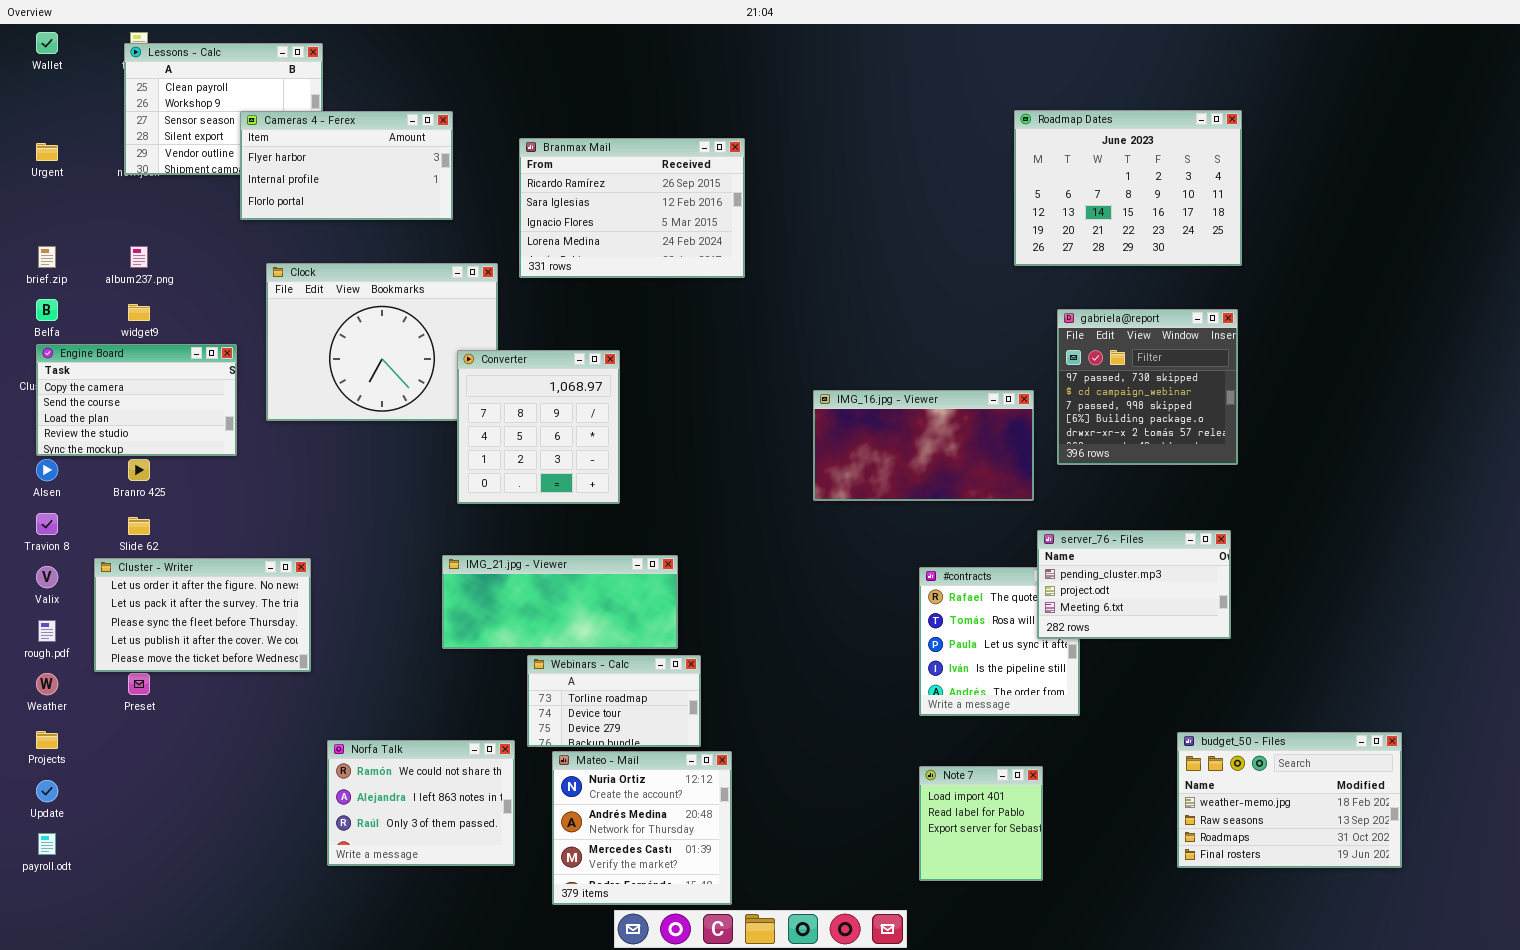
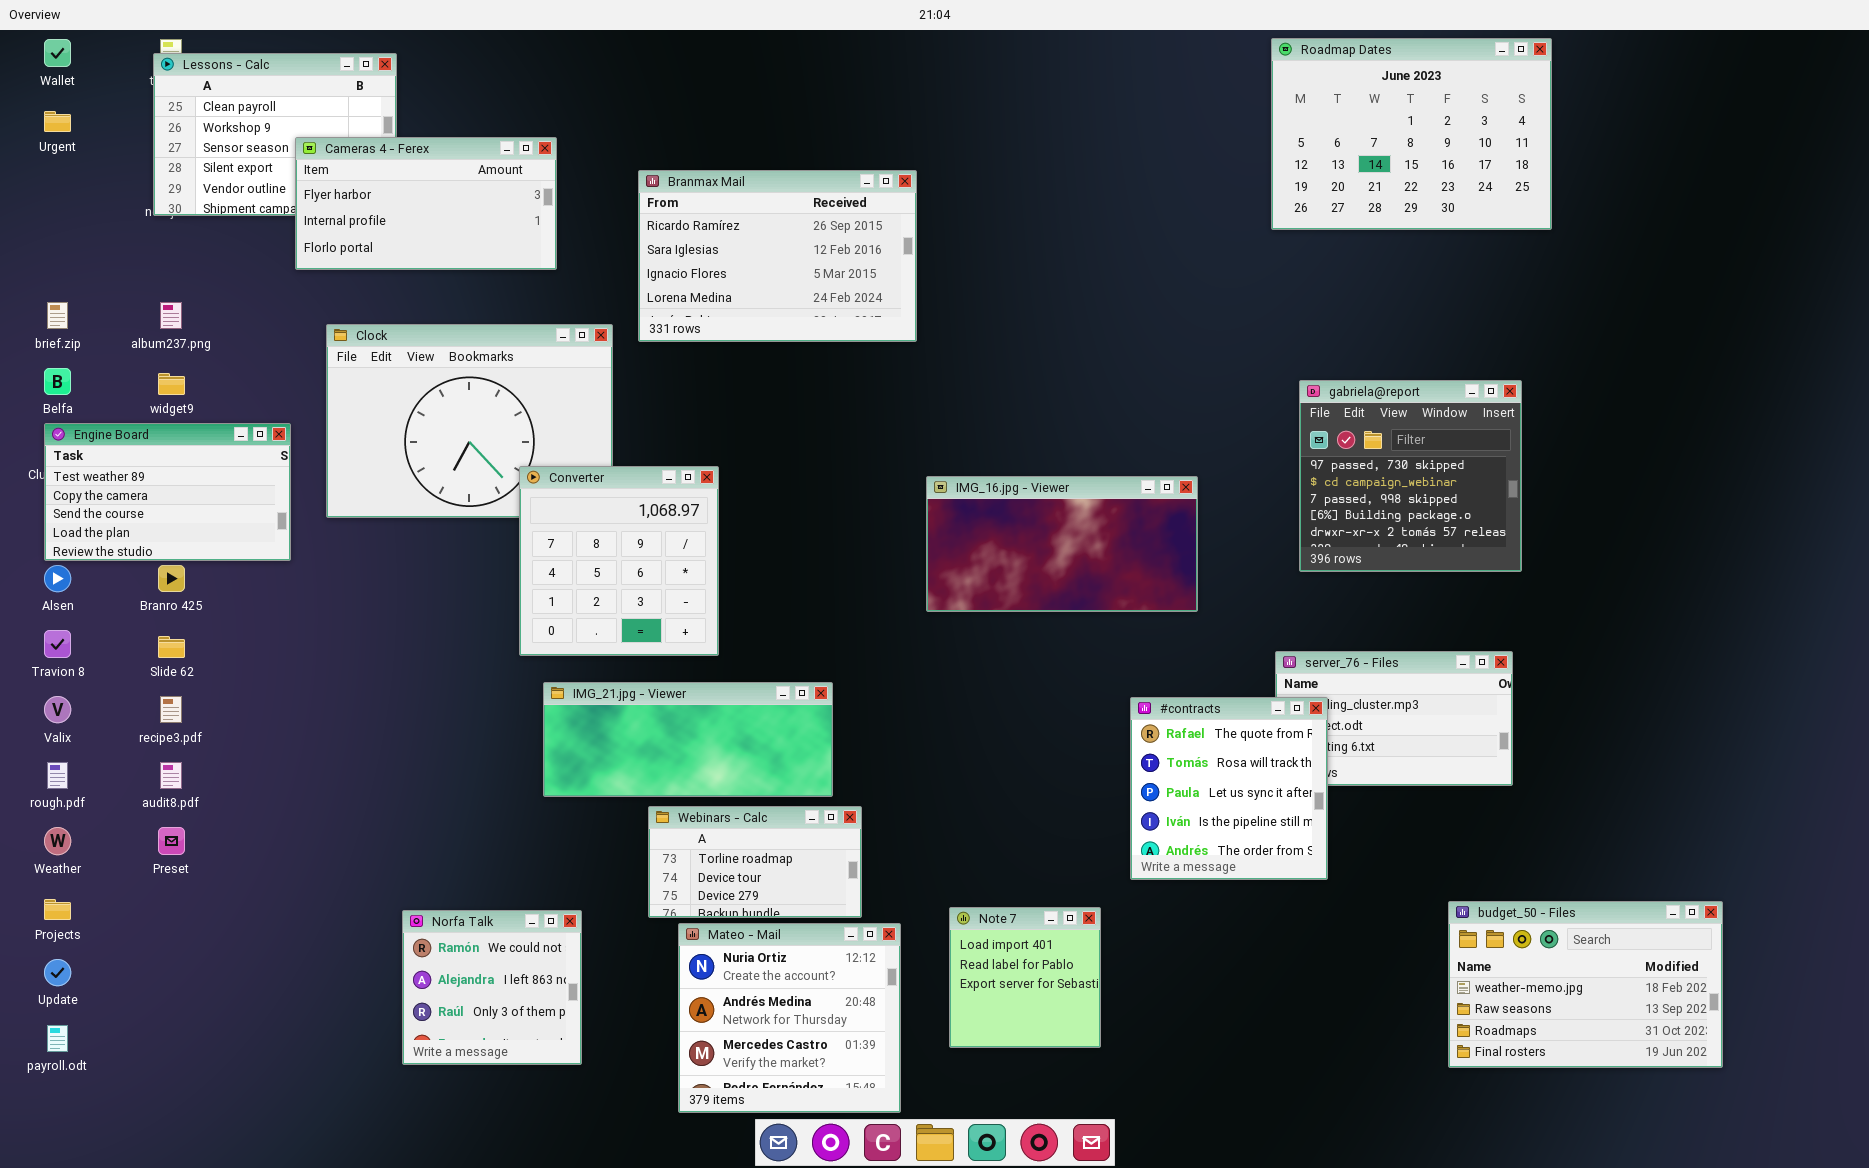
Roadmap Dates: [1014,110,1242,266] -> [1271,38,1552,230], moved
Urgent: [36,143,58,161] -> [44,111,71,132], moved
Engine Board: [36,344,237,456] -> [44,423,291,561], scrolled up 1 row
Converter: [457,350,620,504] -> [519,466,719,656], moved
IMG_16.jpg - Viewer: [813,390,1034,501] -> [926,476,1198,612], moved
Cluster - Writer: [94,558,311,672] -> none, closed
#contracts: [919,567,1080,716] -> [1130,697,1328,880], raised
Norfa Talk: [327,740,515,866] -> [402,910,582,1065], resized
Note 7: [919,766,1043,881] -> [949,907,1101,1048], moved

